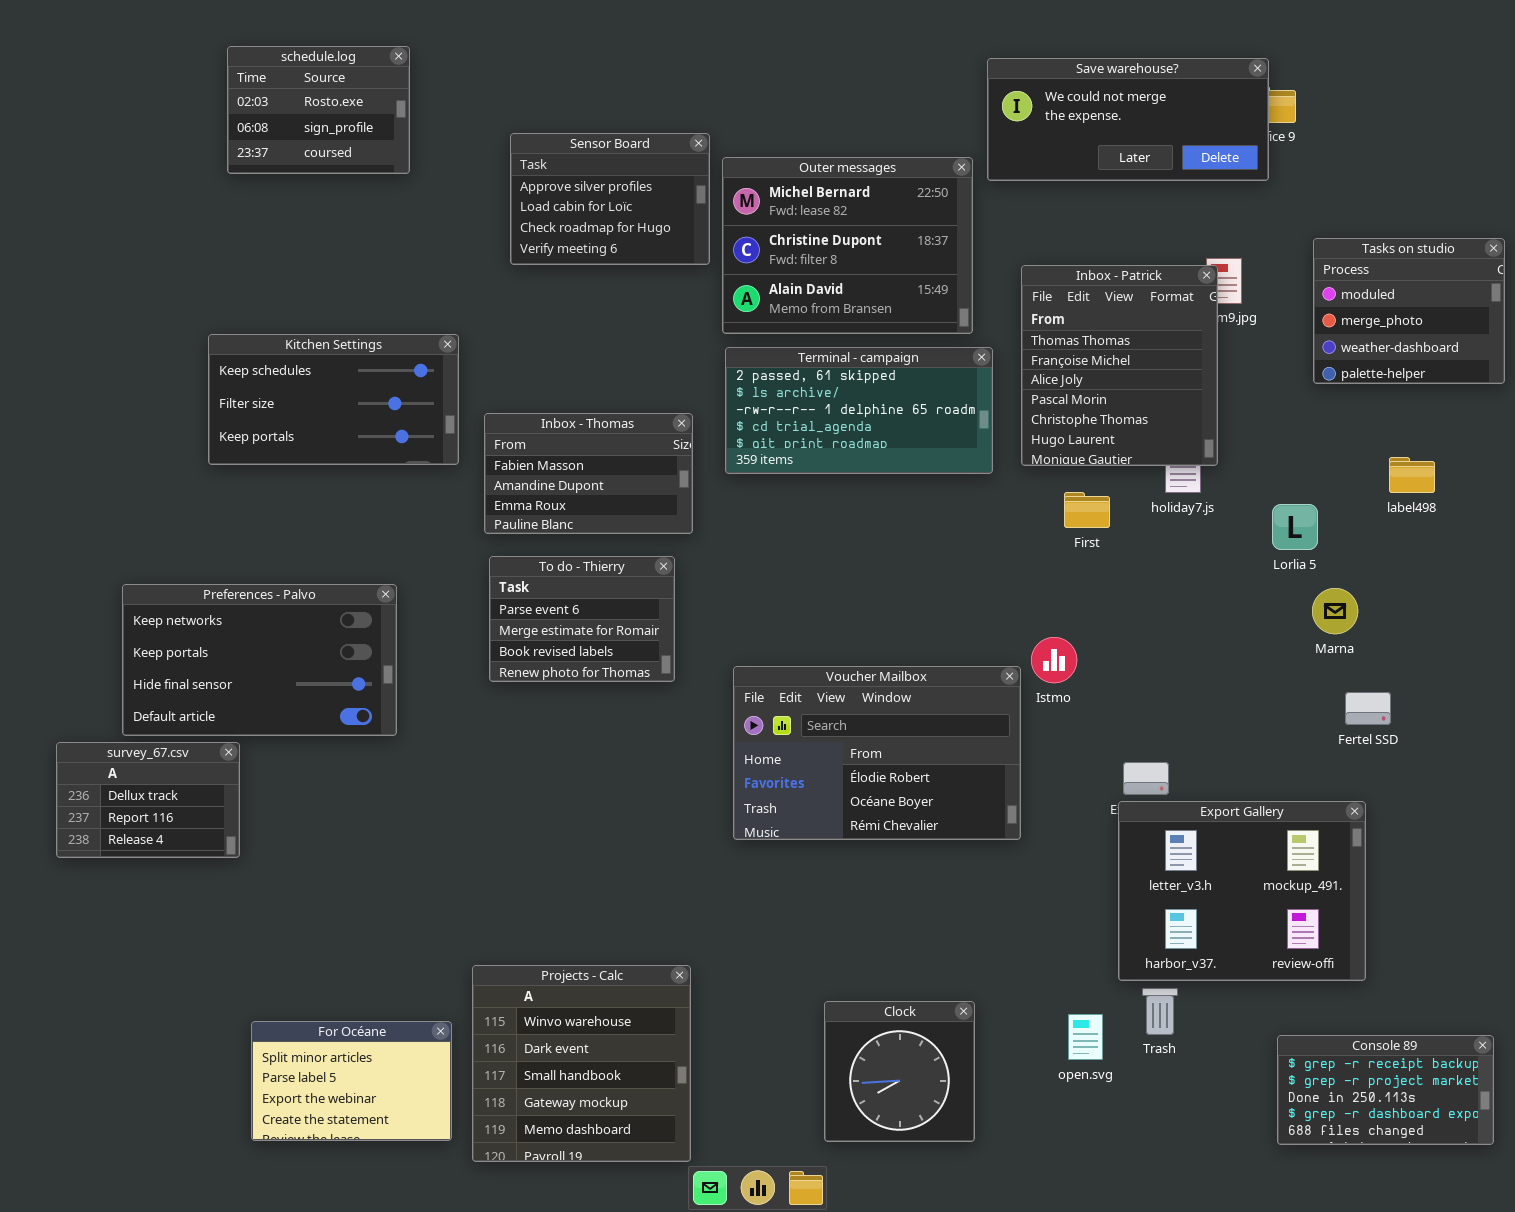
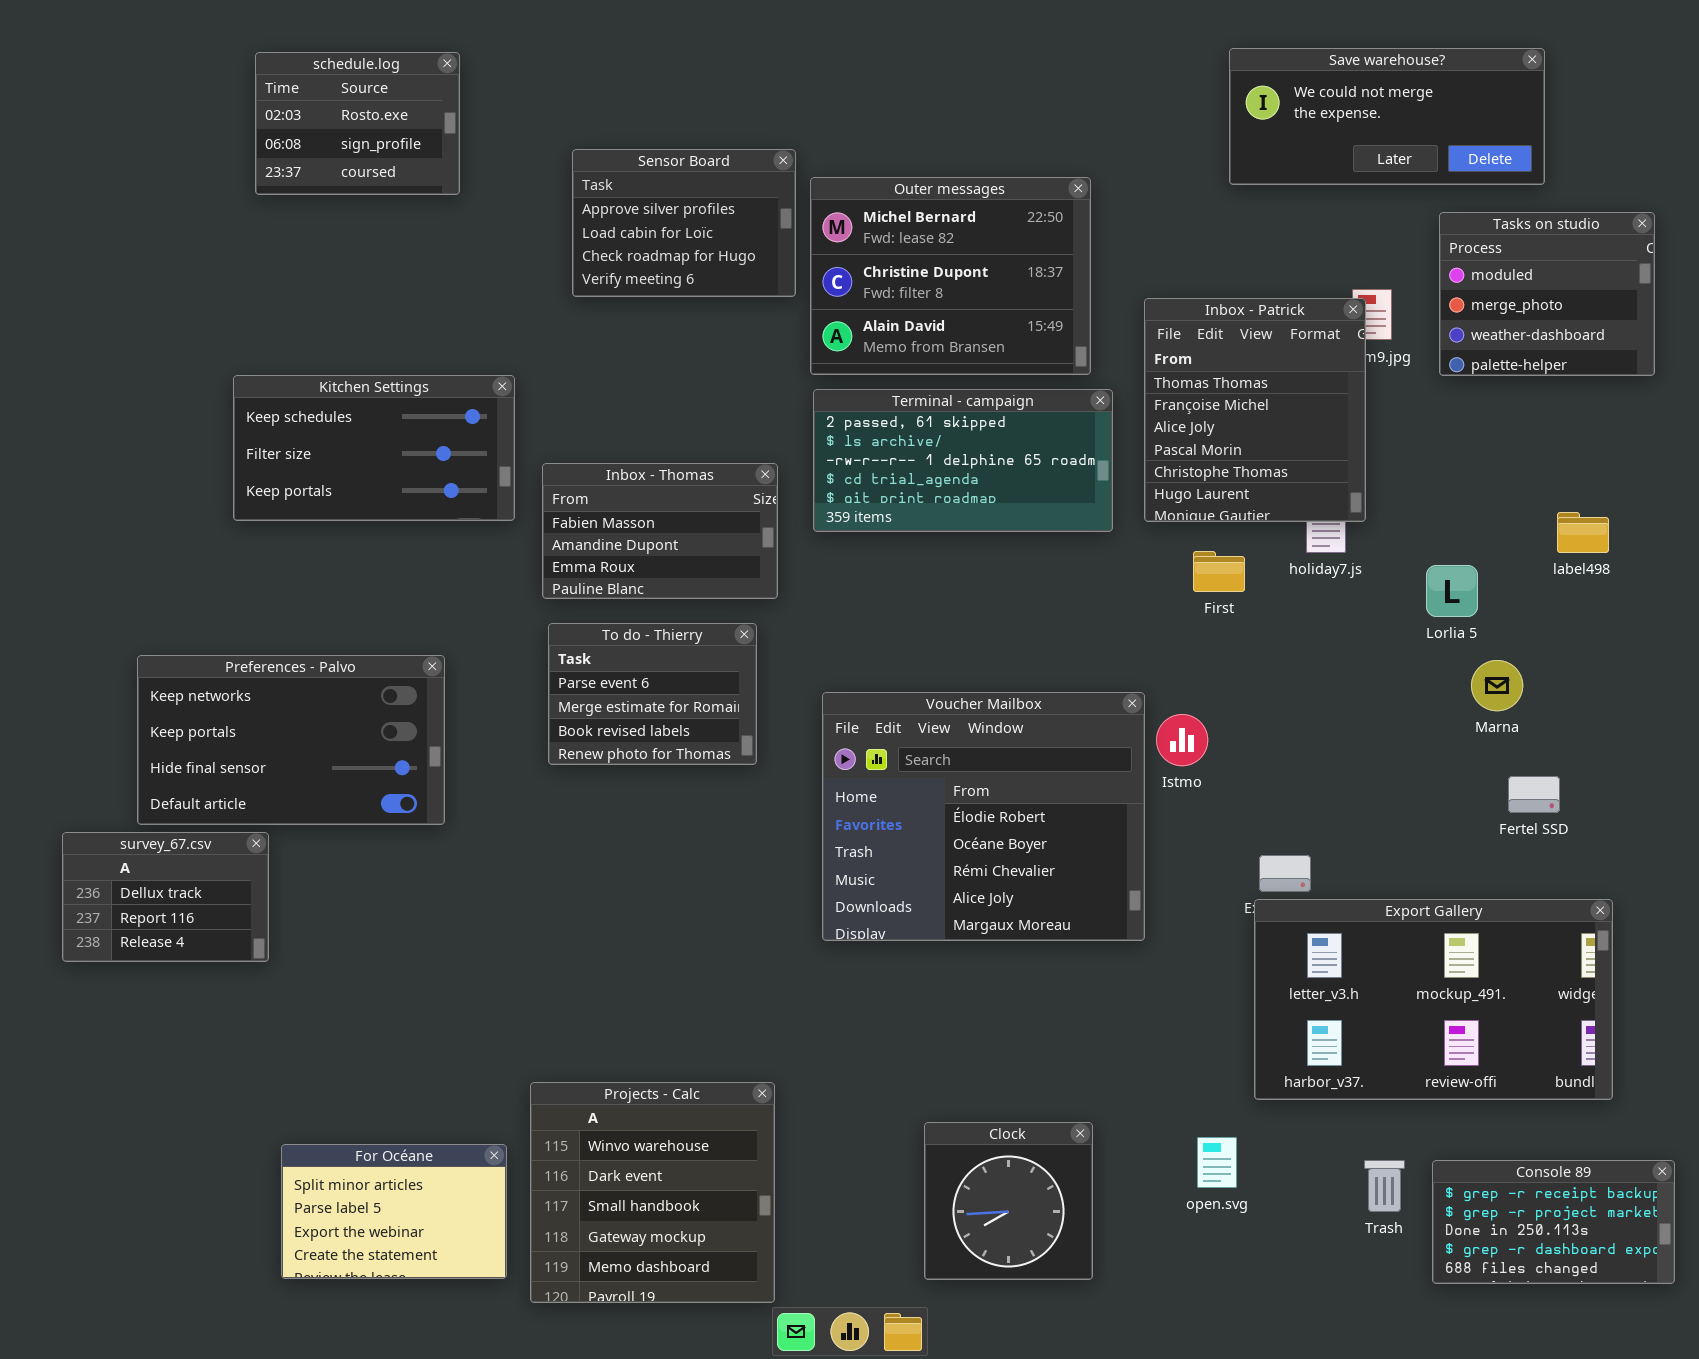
Save warehouse?: [987,58,1269,181] -> [1229,48,1545,185], moved
Tasks on studio: [1313,238,1505,384] -> [1439,212,1655,376], moved
Voucher Mailbox: [733,666,1021,840] -> [822,692,1145,941], resized
Export Gallery: [1118,801,1366,981] -> [1254,899,1613,1100], resized
Trash: [1142,988,1178,1035] -> [1364,1160,1405,1212], moved

